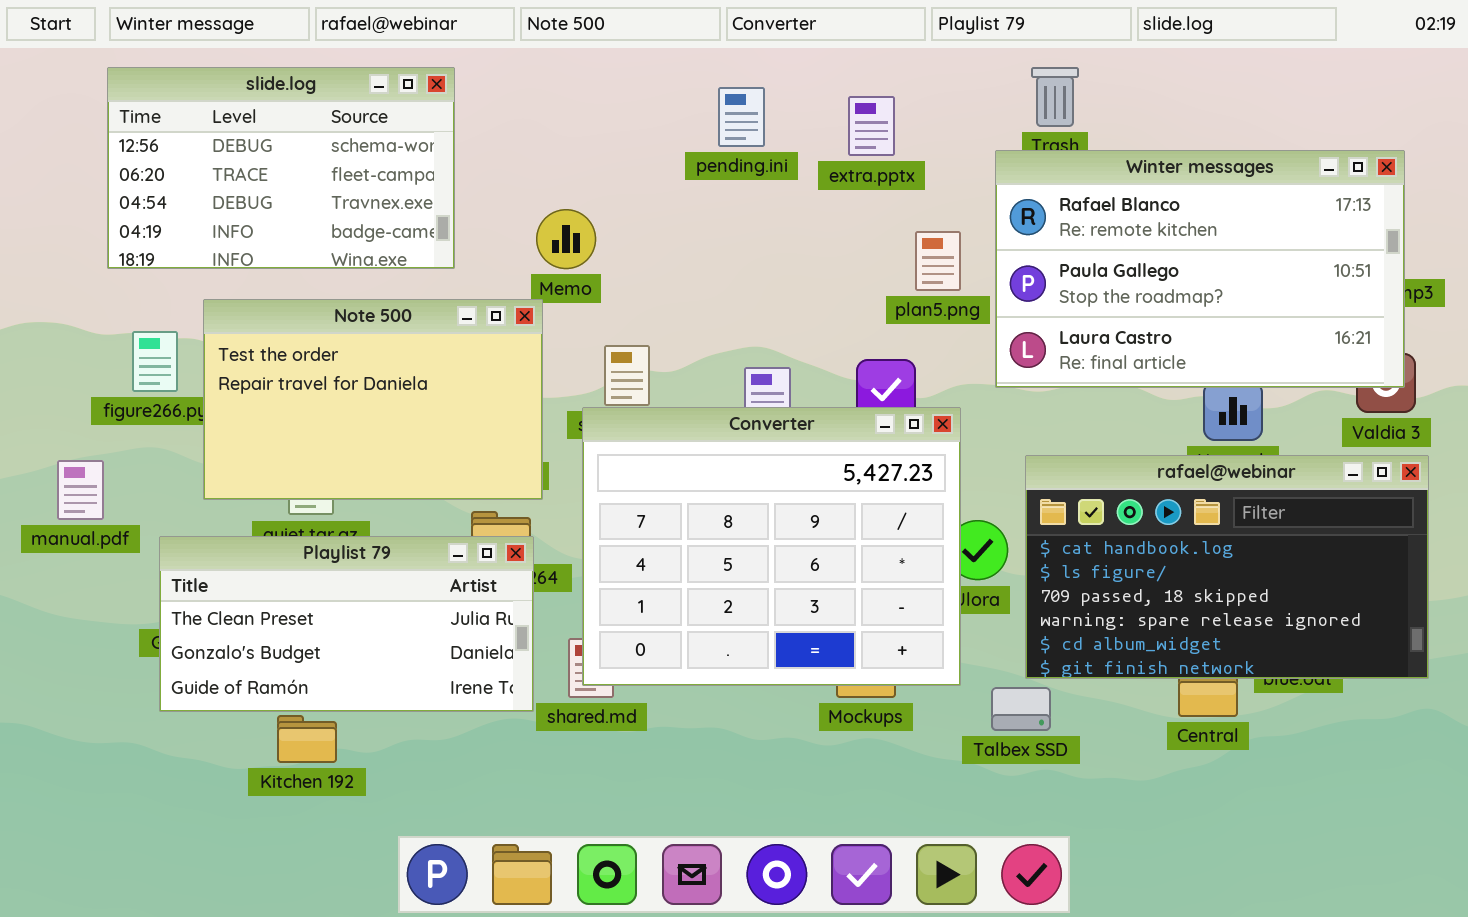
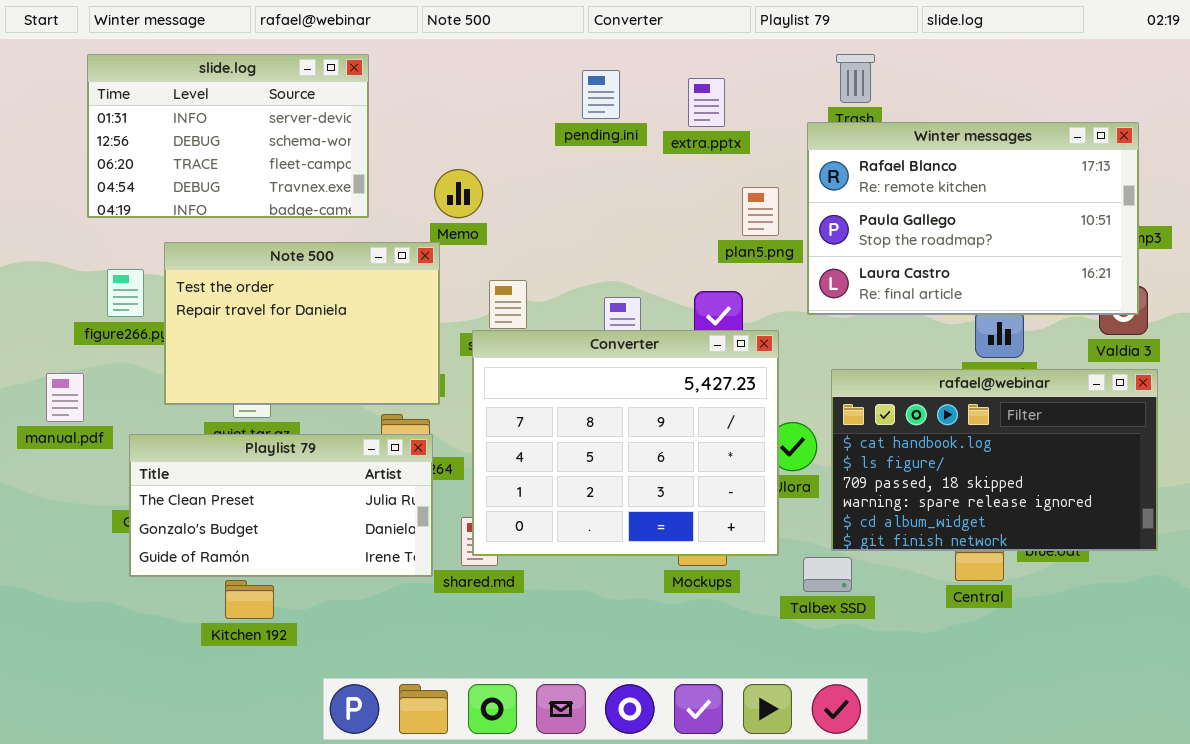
slide.log: [107,67,455,269] -> [87,54,369,218], scrolled up 1 row

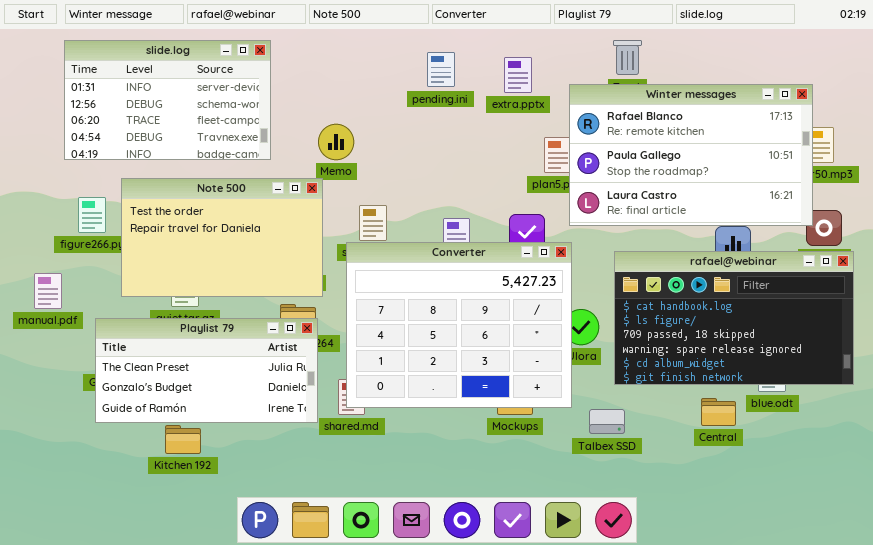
Winter messages: [807,122,1139,315] -> [569,84,813,226], moved
rafael@webinar: [831,369,1158,551] -> [614,251,854,385], moved

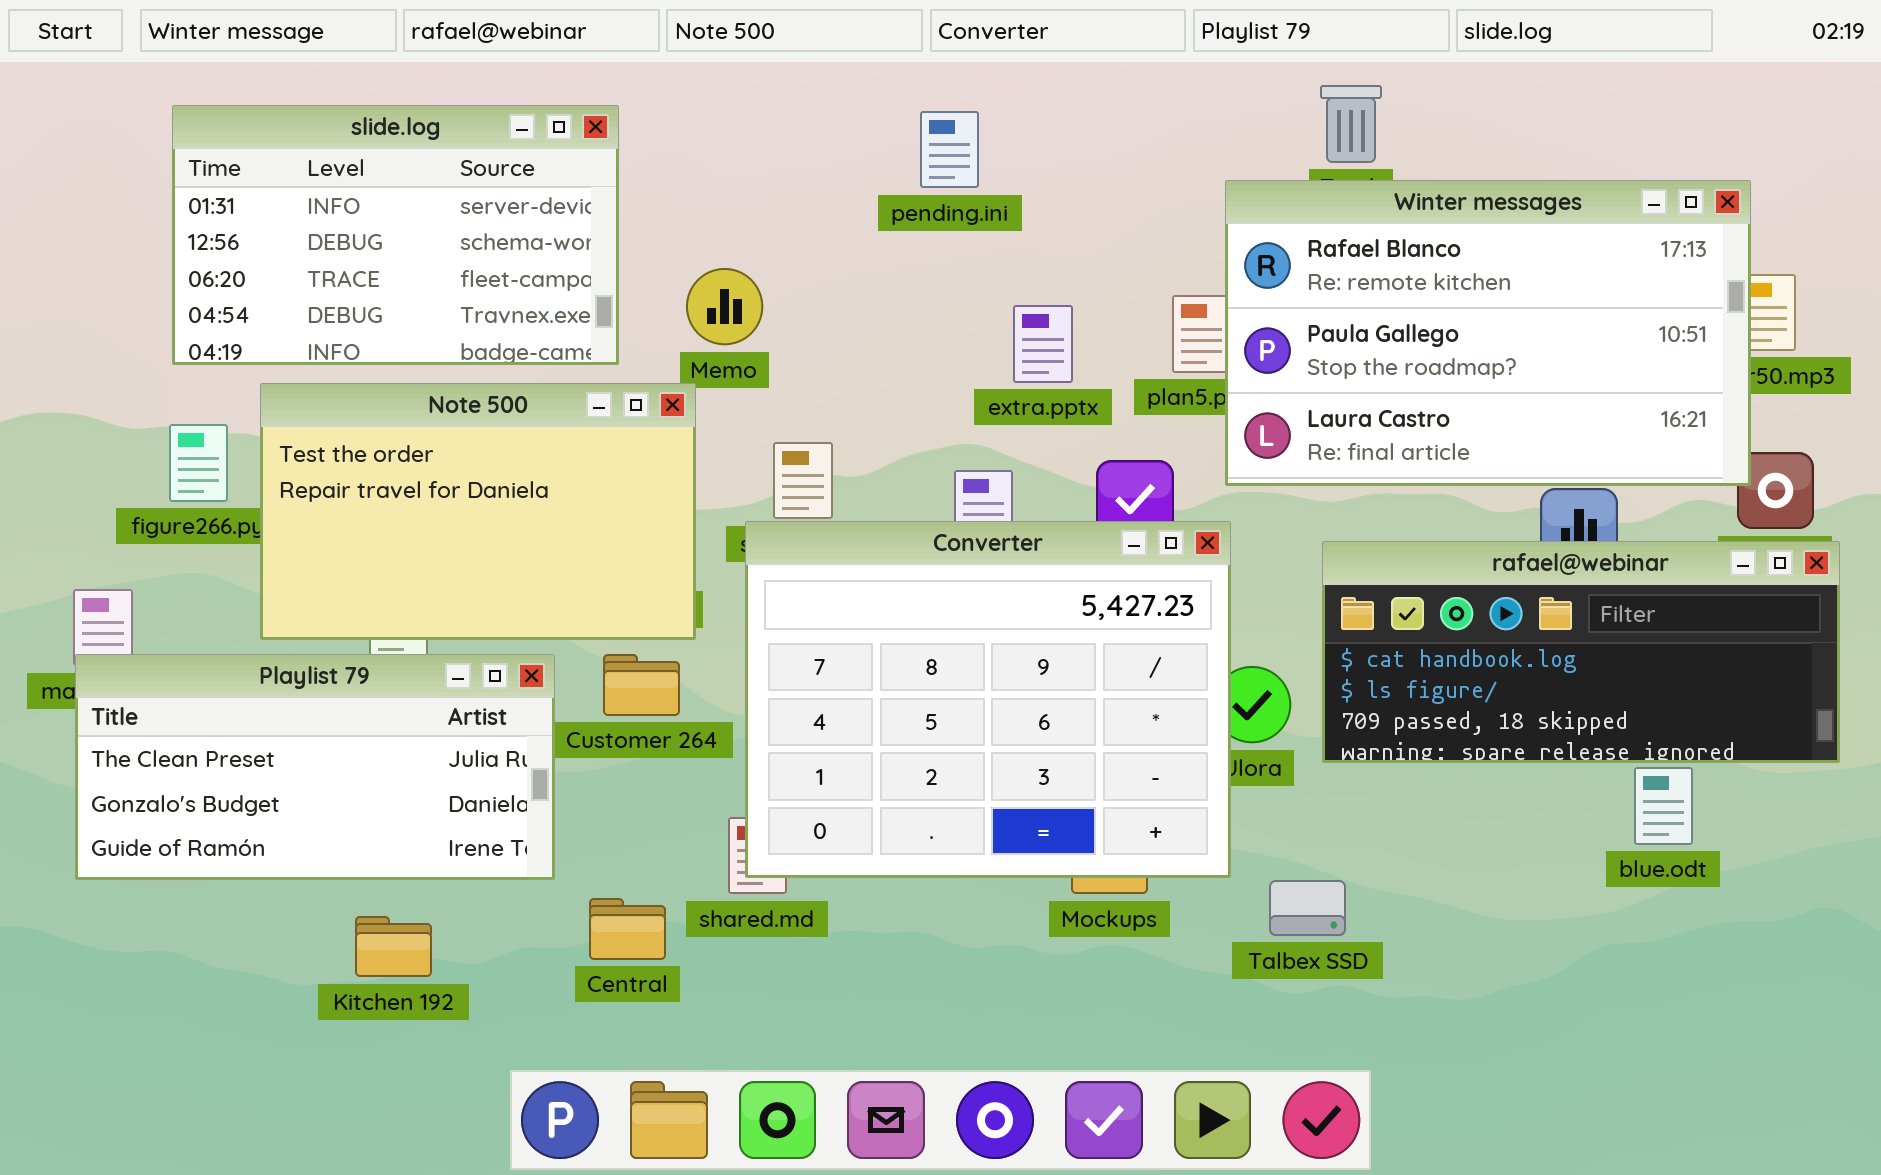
slide.log: [64,40,271,160] -> [172,105,619,365], moved
extra.pptx: [504,57,532,93] -> [1013,305,1073,383], moved
rafael@webinar: [614,251,854,385] -> [1322,541,1840,763], resized
Playlist 79: [95,318,318,423] -> [75,654,555,880], moved
Central: [701,398,736,426] -> [589,898,666,960], moved

